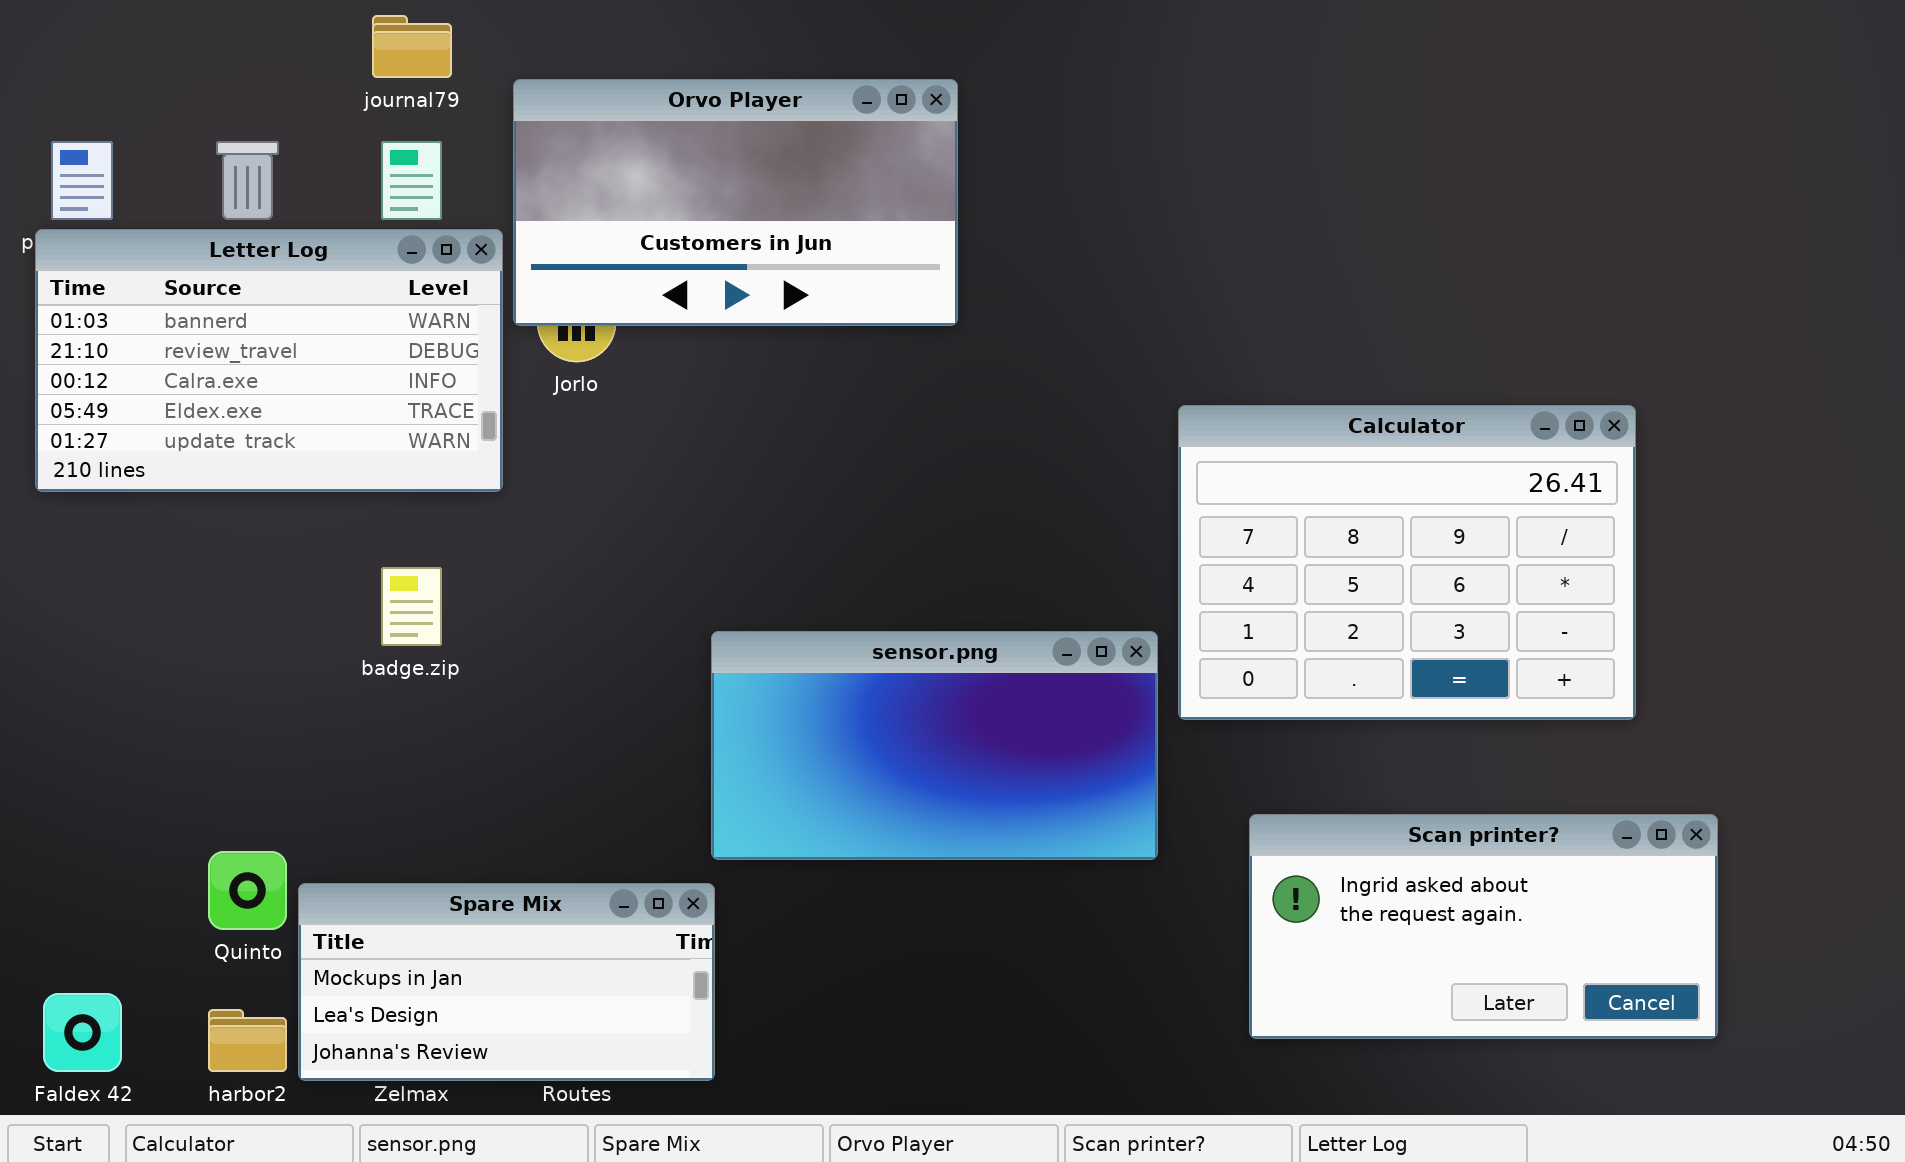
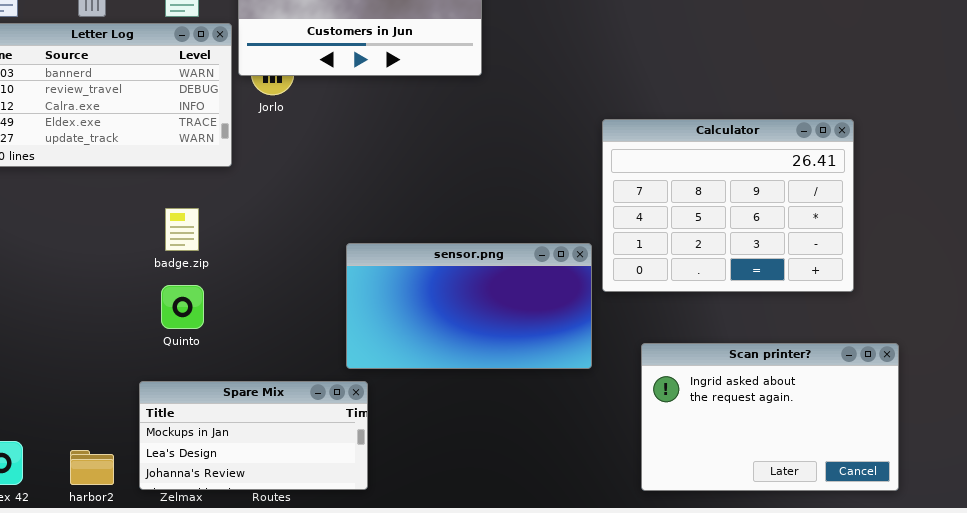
Scan printer?: [1249,814,1718,1039] -> [641,343,899,491], resized
Quinto: [208,851,287,930] -> [161,285,204,329], moved
Spare Mix: [298,883,715,1081] -> [139,381,368,490], moved

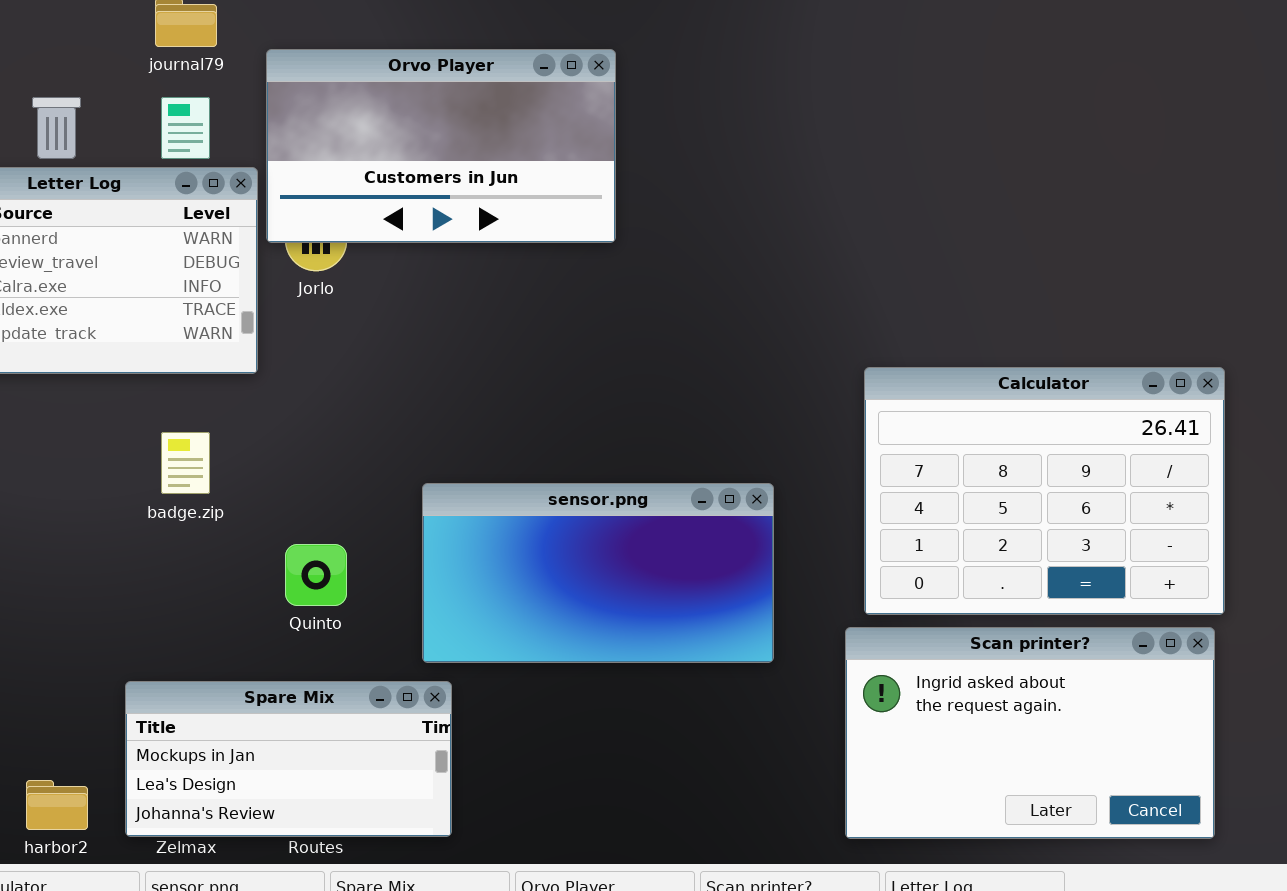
Calculator: [602,119,854,292] -> [864,367,1225,615], moved
Quinto: [161,285,204,329] -> [285,544,347,606], moved

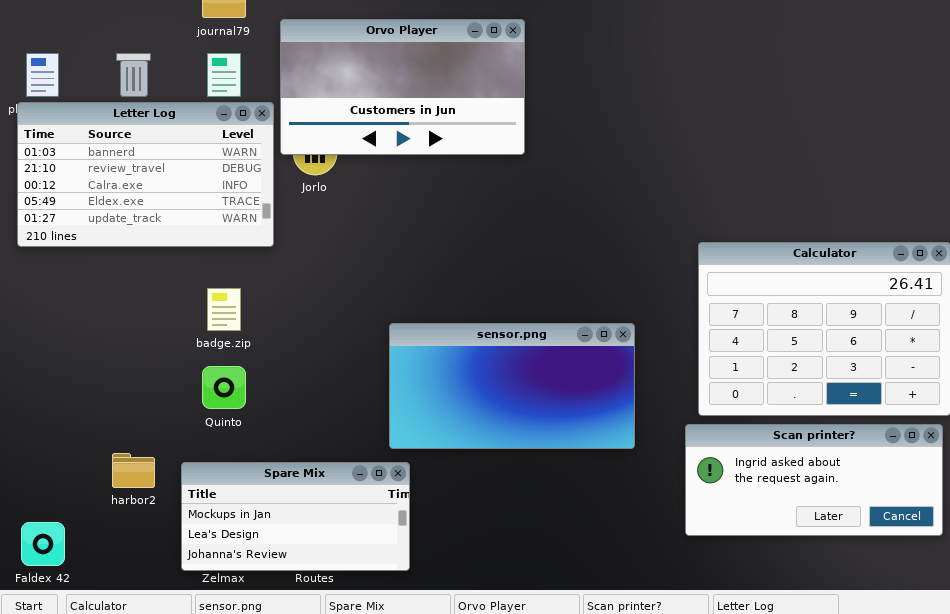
Quinto: [285,544,347,606] -> [202,366,246,409], moved
Scan printer?: [845,627,1215,839] -> [685,424,943,536], resized
harbor2: [26,780,88,830] -> [112,453,155,488], moved

